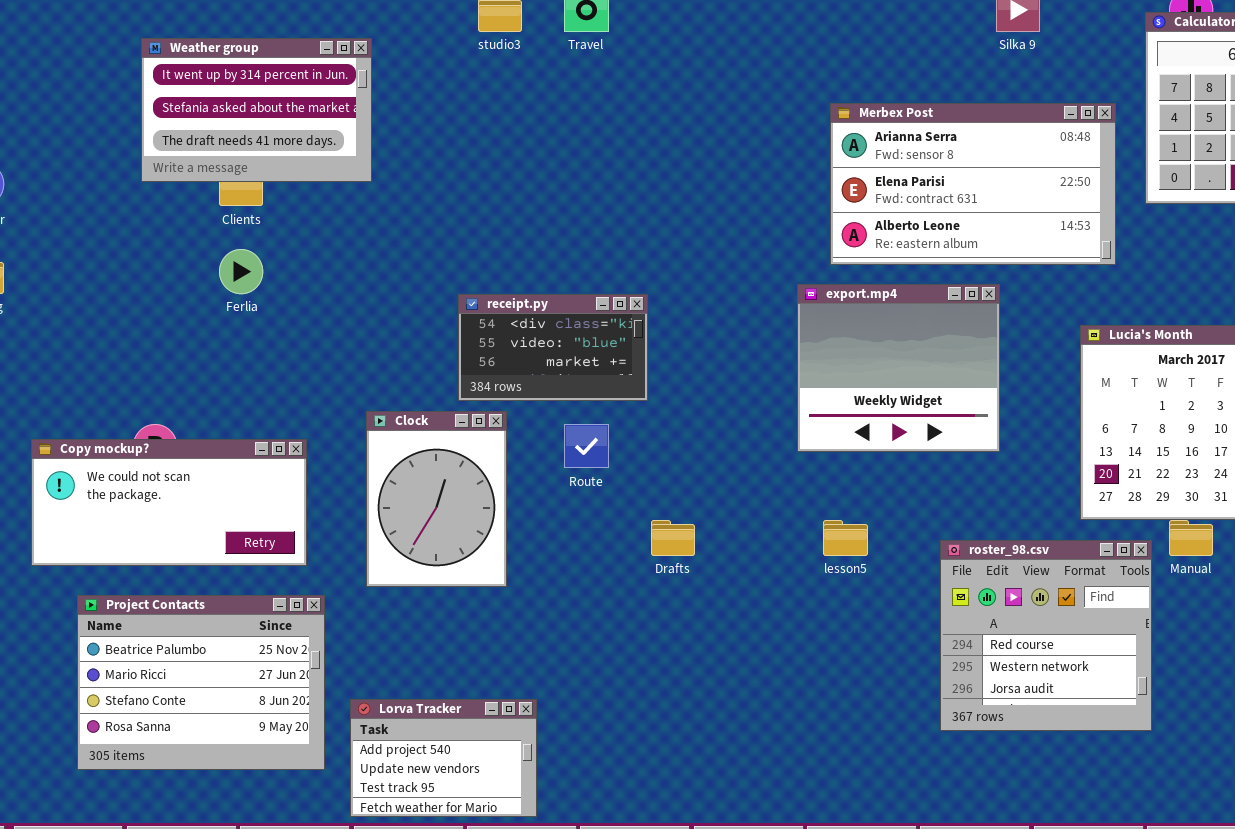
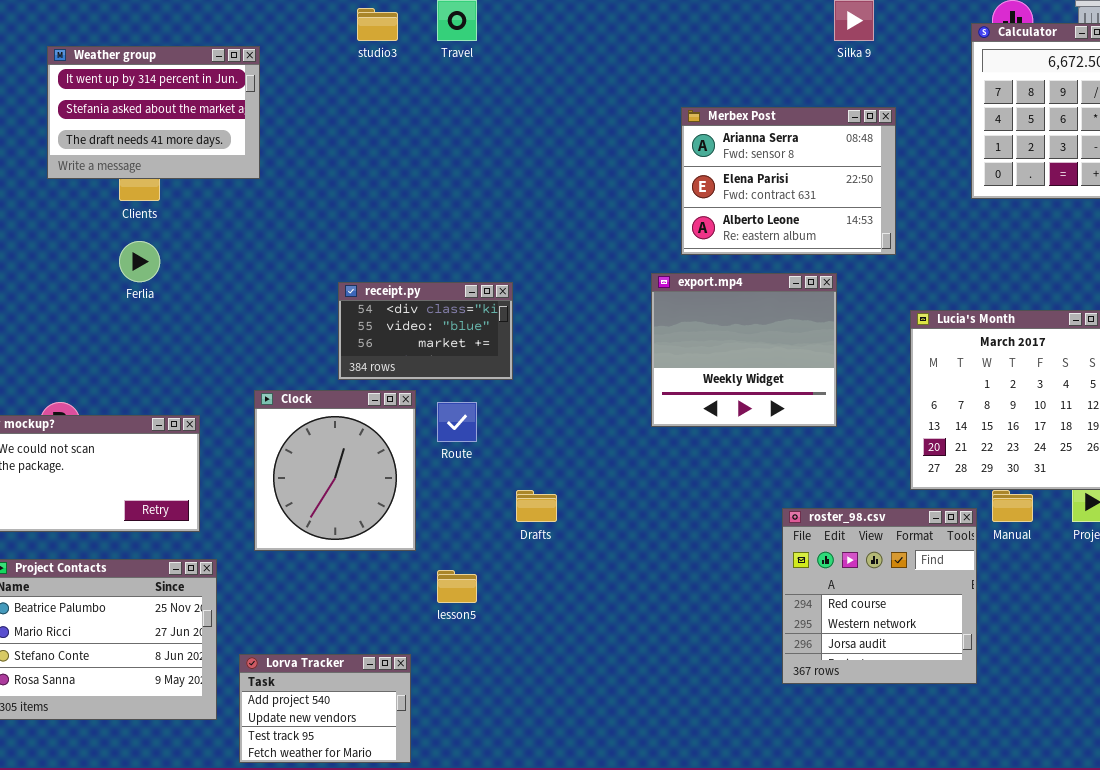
Merbex Post: [830,103,1116,265] -> [681,107,896,255], resized
Clock: [366,411,507,587] -> [254,390,416,551], resized
lesson5: [823,520,868,556] -> [437,570,477,603], moved

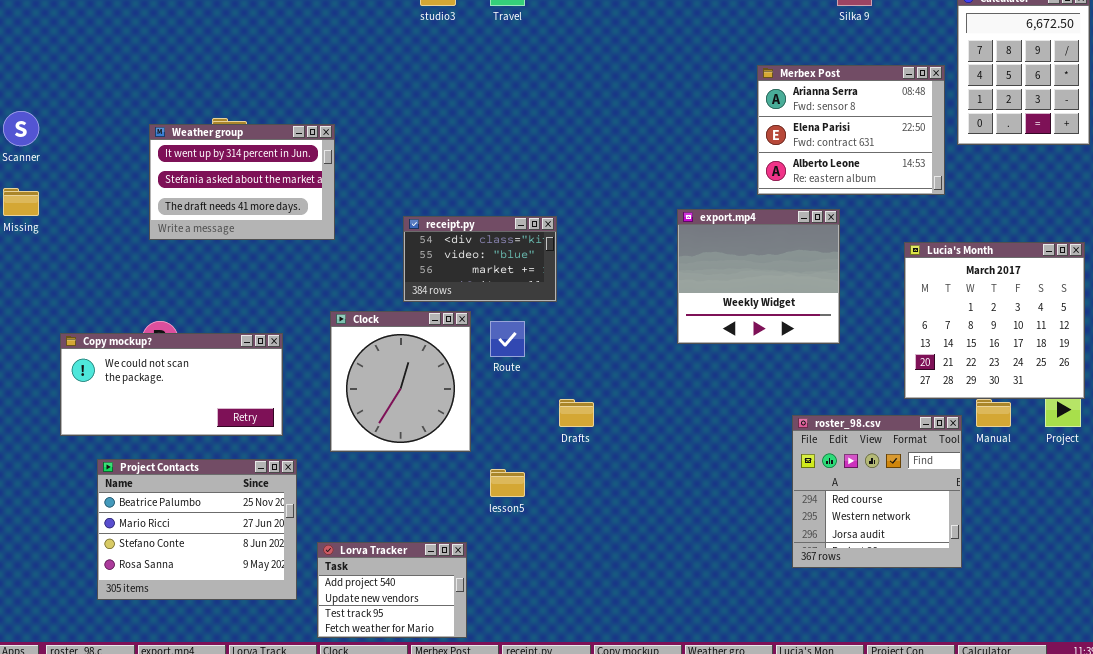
Weather group: [47,46,260,179] -> [149,124,335,240], moved
Merbex Post: [681,107,896,255] -> [757,65,945,195], moved

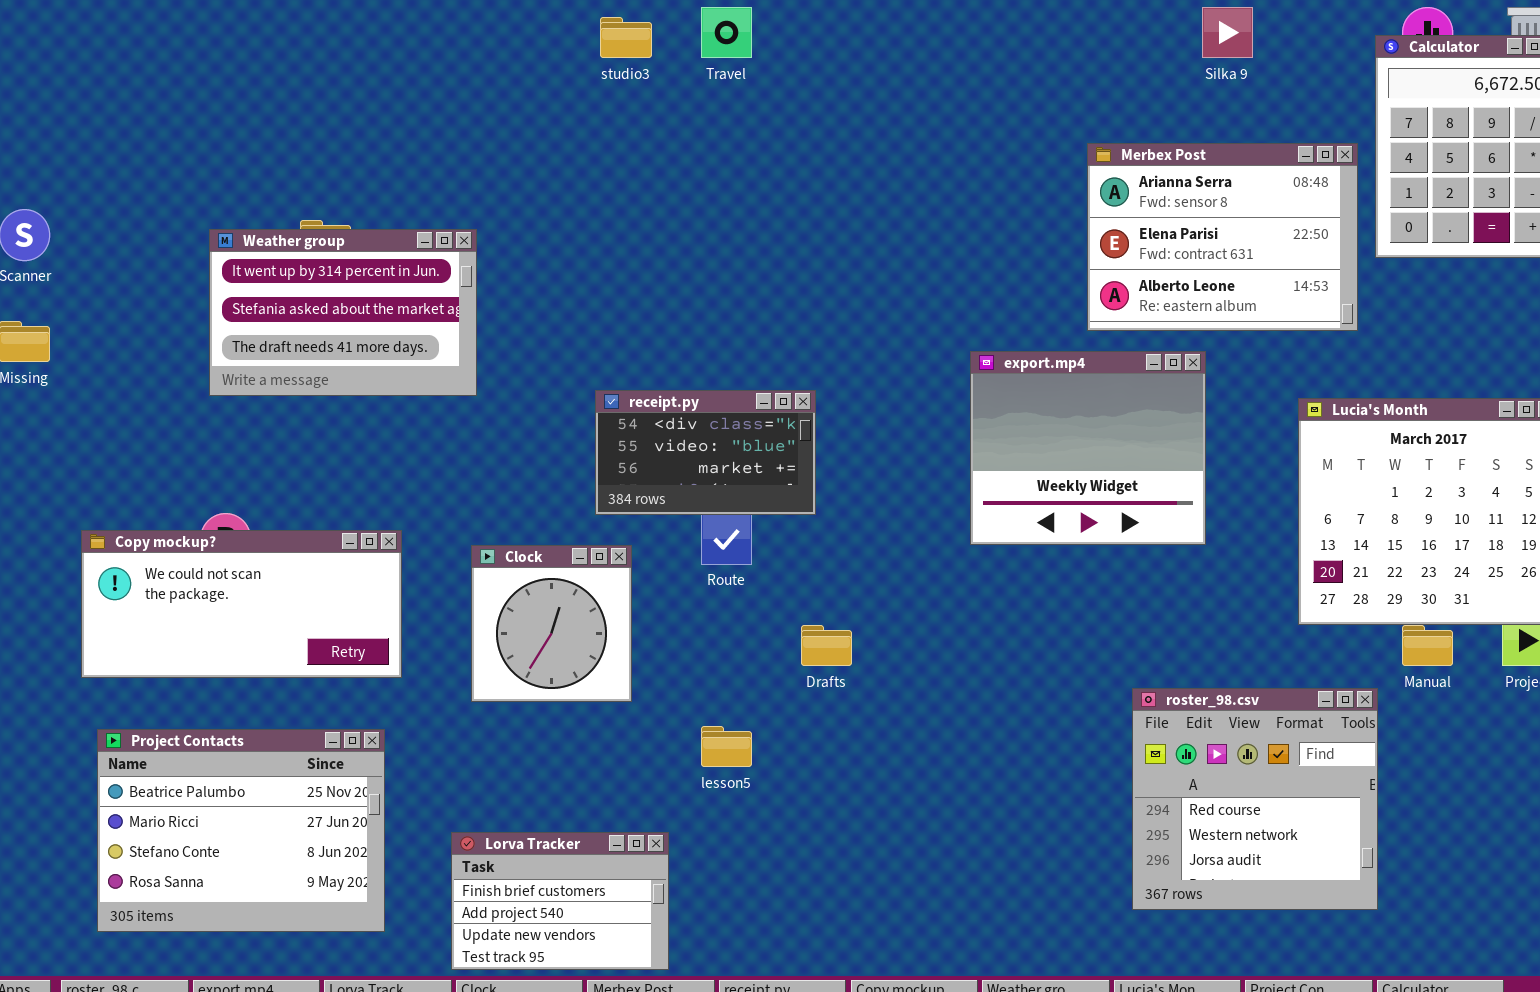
receipt.py: [403,216,557,302] -> [595,390,816,515], moved
Clock: [330,311,471,452] -> [471,545,632,702], resized
roster_98.csv: [792,415,962,568] -> [1132,688,1378,910], moved
Project Contacts: [97,459,297,600] -> [97,729,385,932], moved
Lorva Tracker: [317,542,467,638] -> [451,832,669,970], scrolled up 1 row

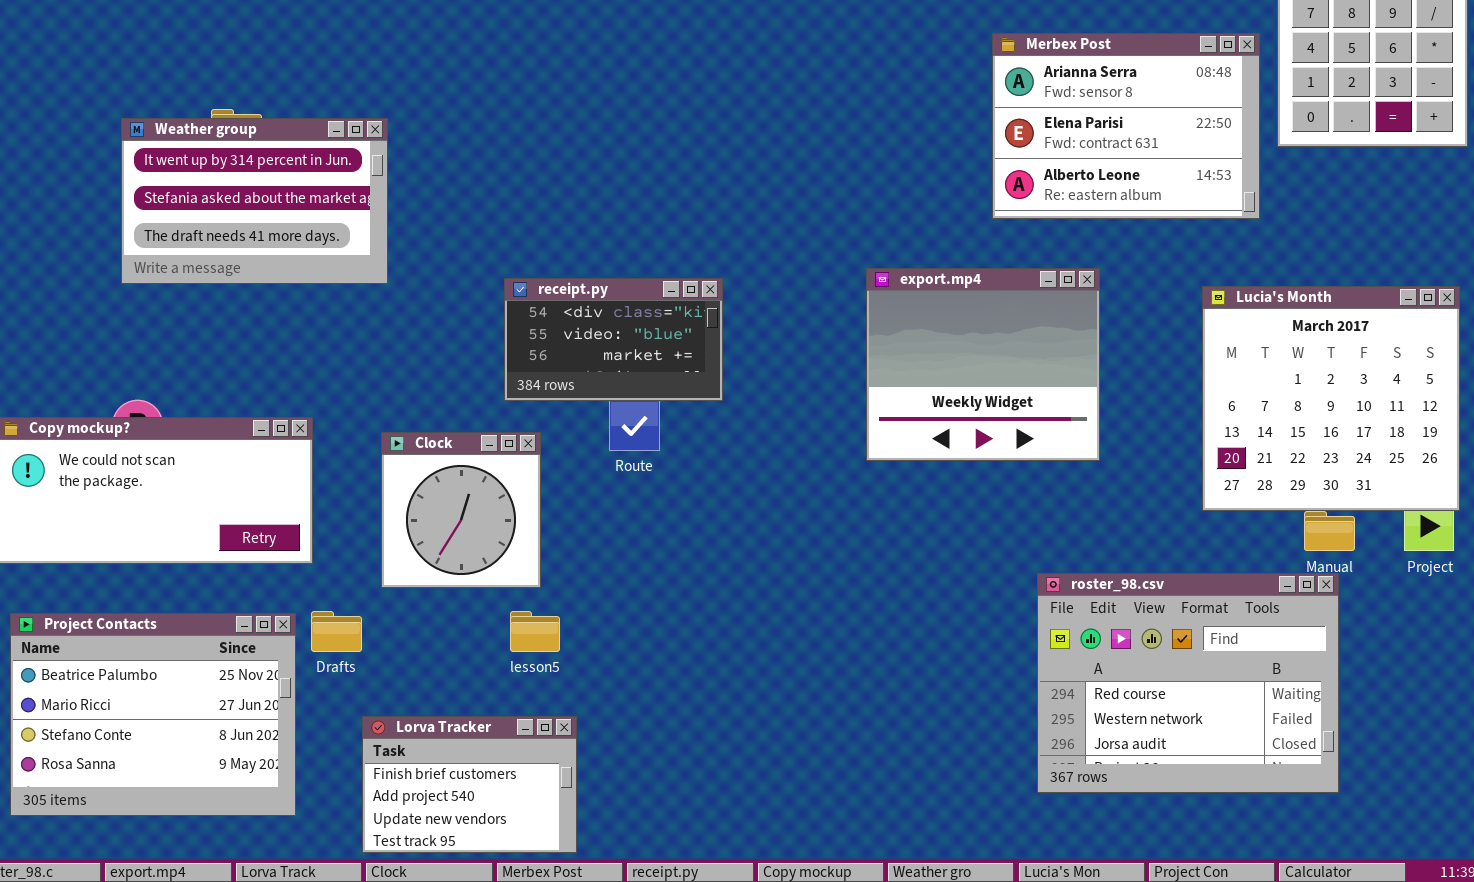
export.mp4: [970,351,1206,545] -> [866,268,1100,461], moved
Drafts: [801,625,852,666] -> [311,611,362,652], moved
roster_98.csv: [1132,688,1378,910] -> [1037,573,1339,793], resized
lesson5: [701,726,752,767] -> [510,611,560,652], moved

